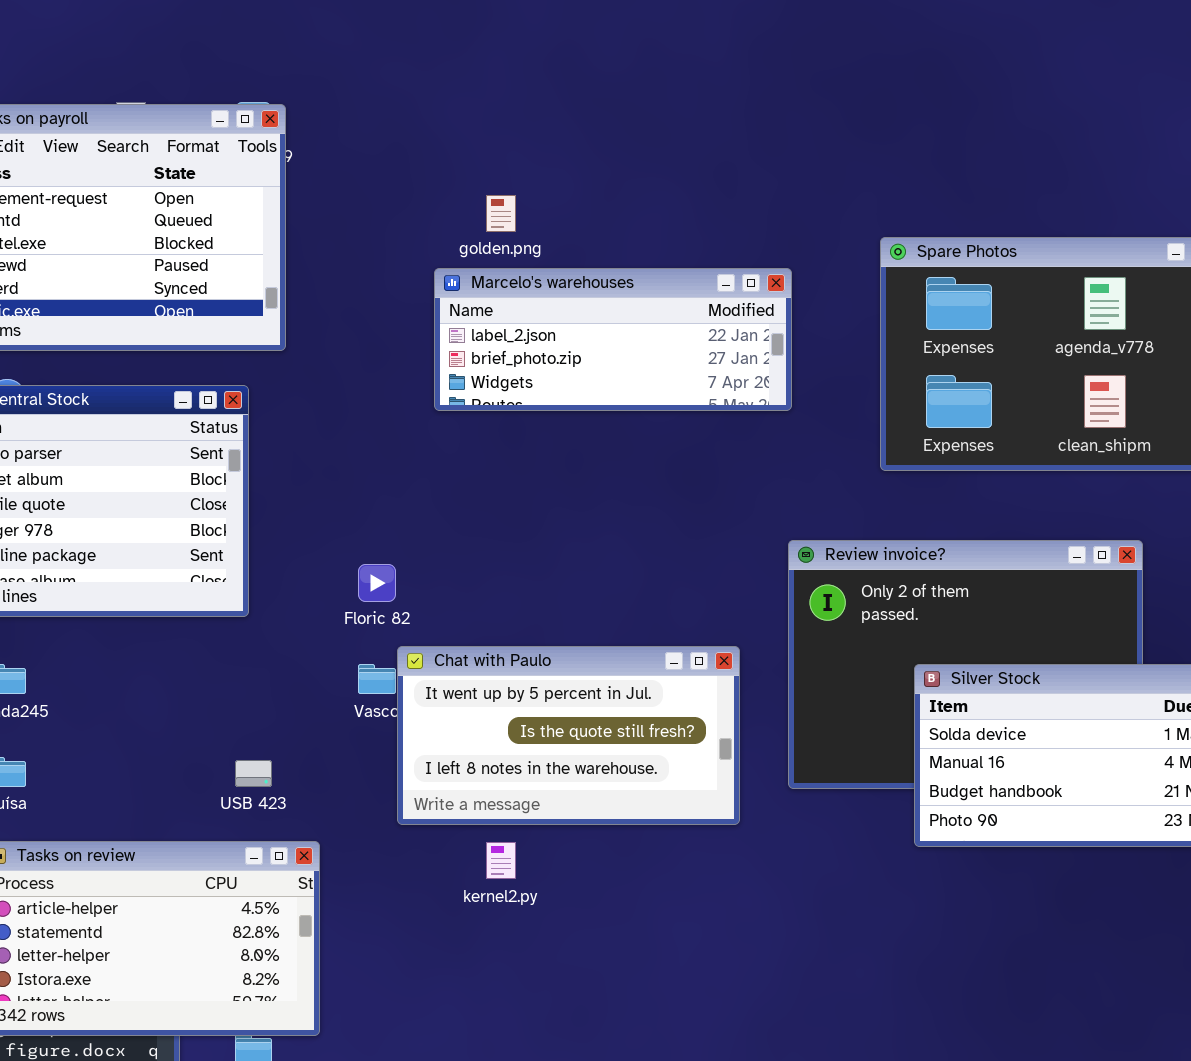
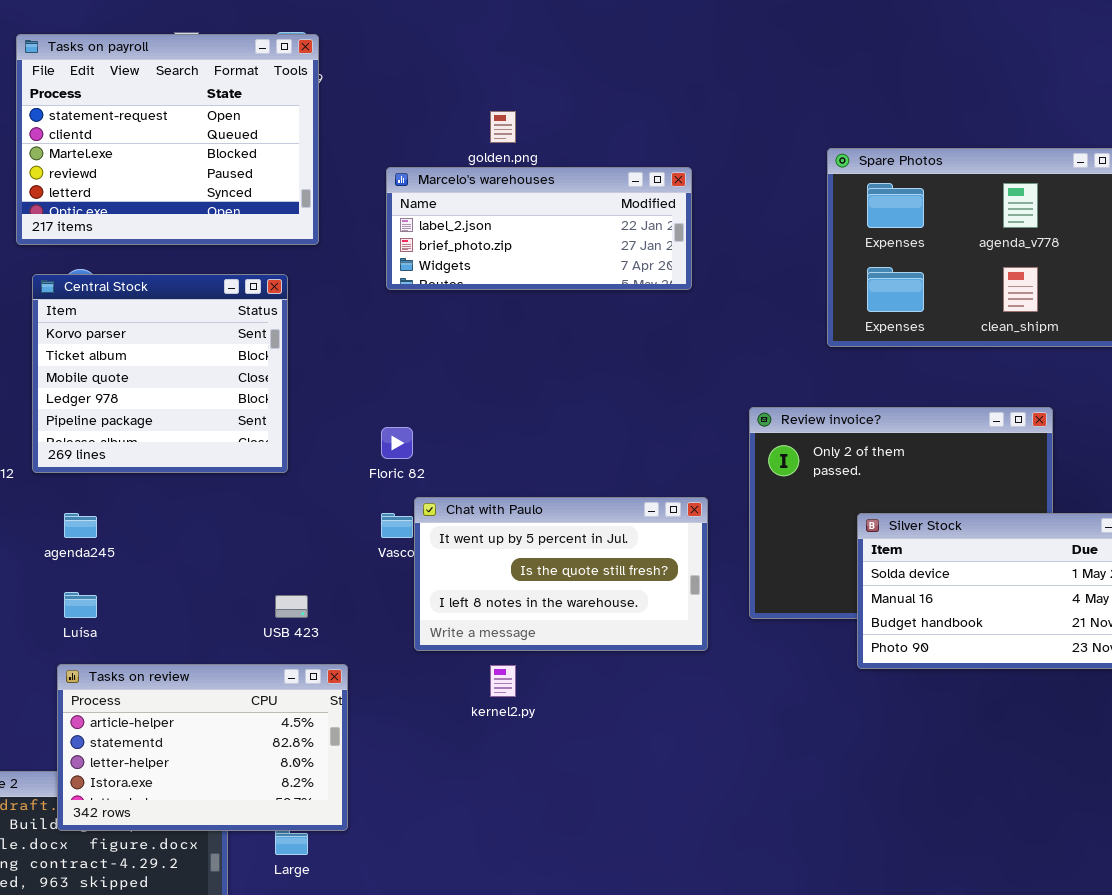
Marcelo's warehouses: [434,268,792,411] -> [386,167,692,290], moved

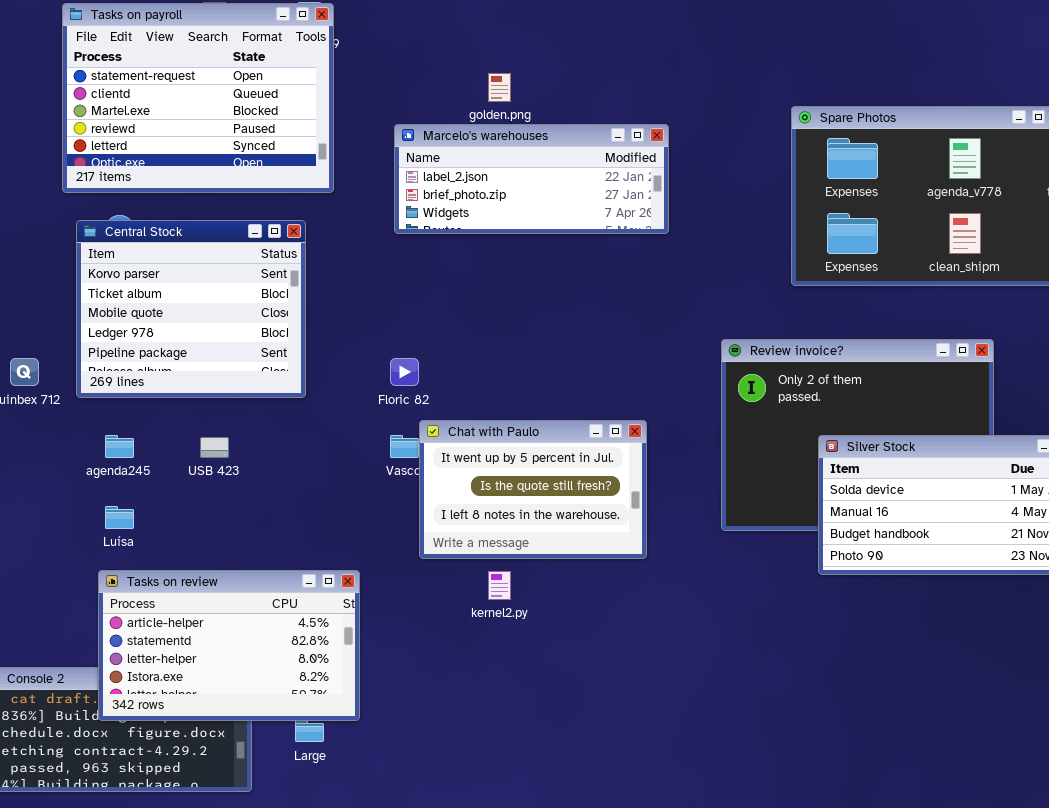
Chat with Paulo: [414,497,708,651] -> [419,420,647,559], resized
USB 423: [275,595,308,618] -> [200,437,229,458], moved

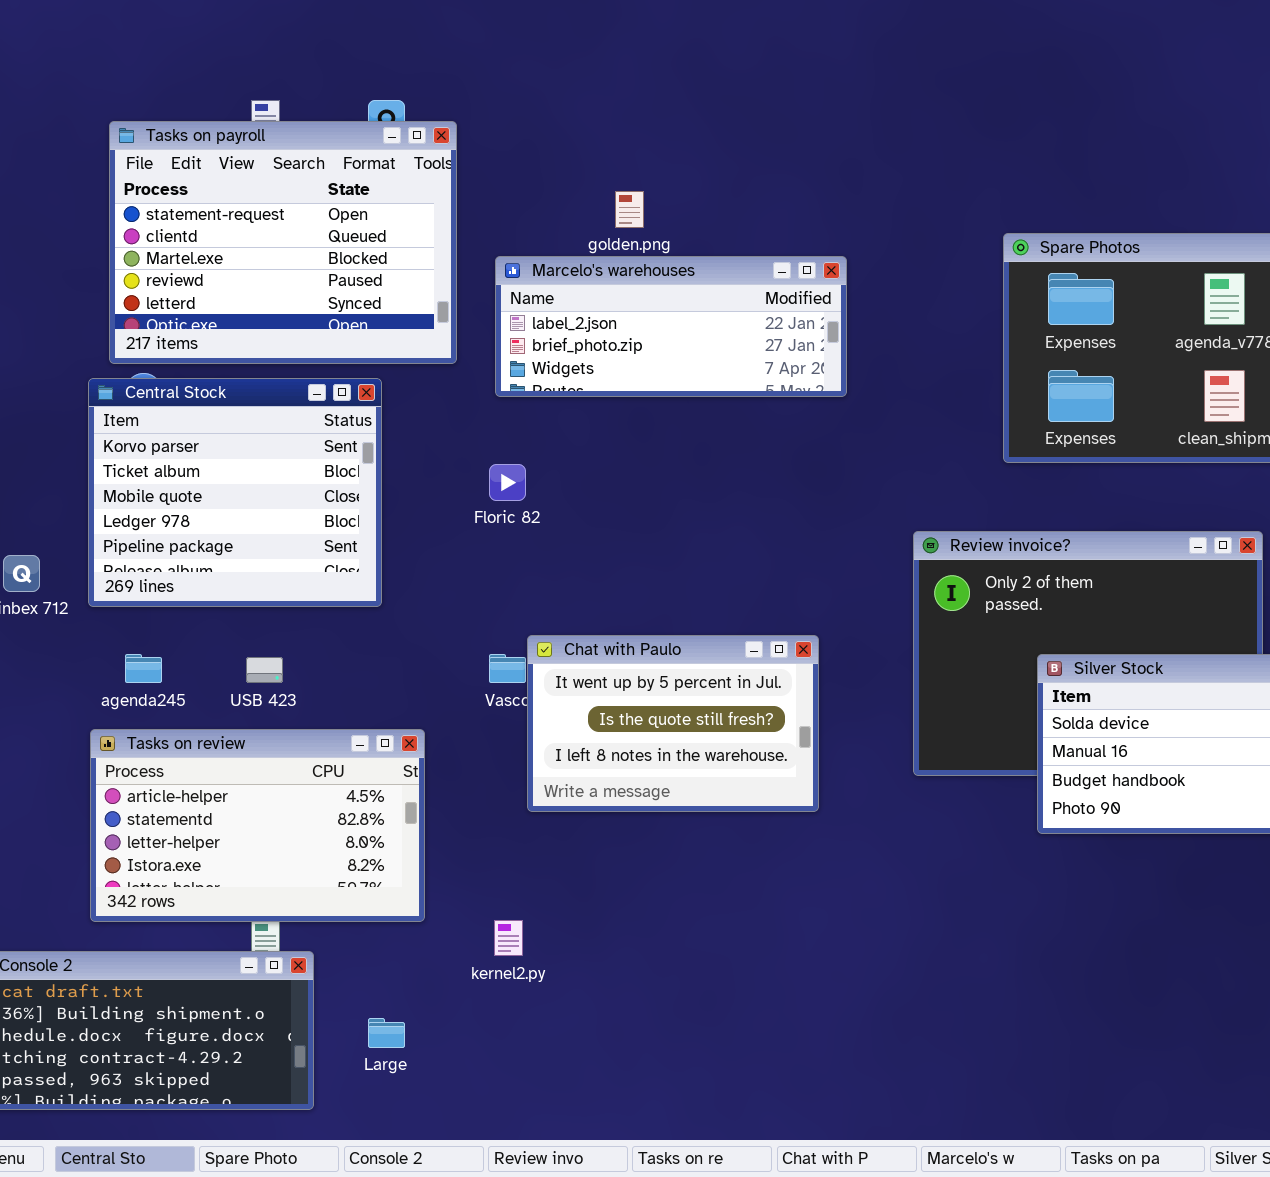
Tasks on payroll: [62,3,334,193] -> [109,121,457,364], moved
Floric 82: [390,358,419,386] -> [489,464,526,501], moved
Tasks on review: [98,570,360,721] -> [90,729,425,922], moved
kernel2.py: [488,571,511,600] -> [494,920,523,956], moved

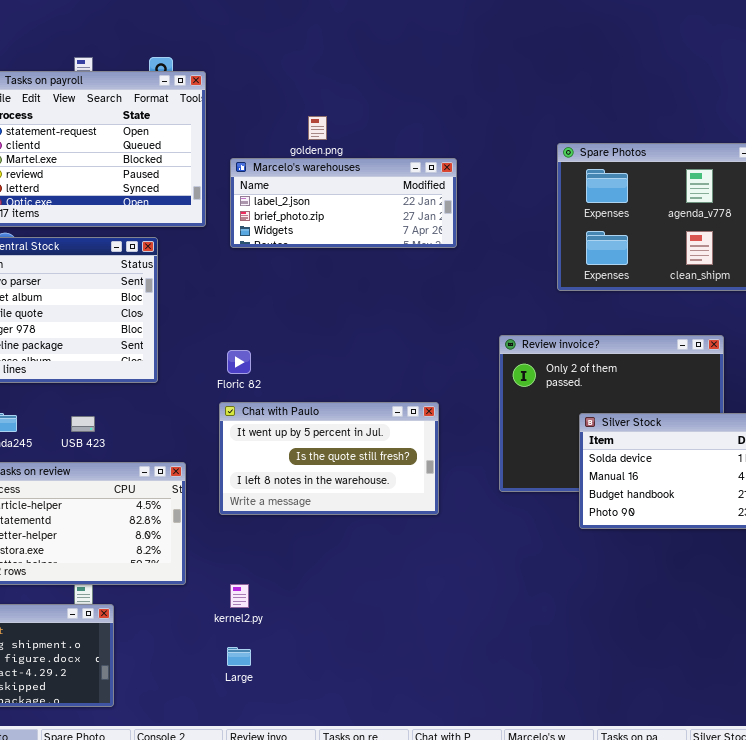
Floric 82: [489,464,526,501] -> [227,350,251,374], moved
Chat with Paulo: [527,635,819,812] -> [219,402,439,515], resized
Large: [368,1018,405,1048] -> [227,647,251,666], moved

